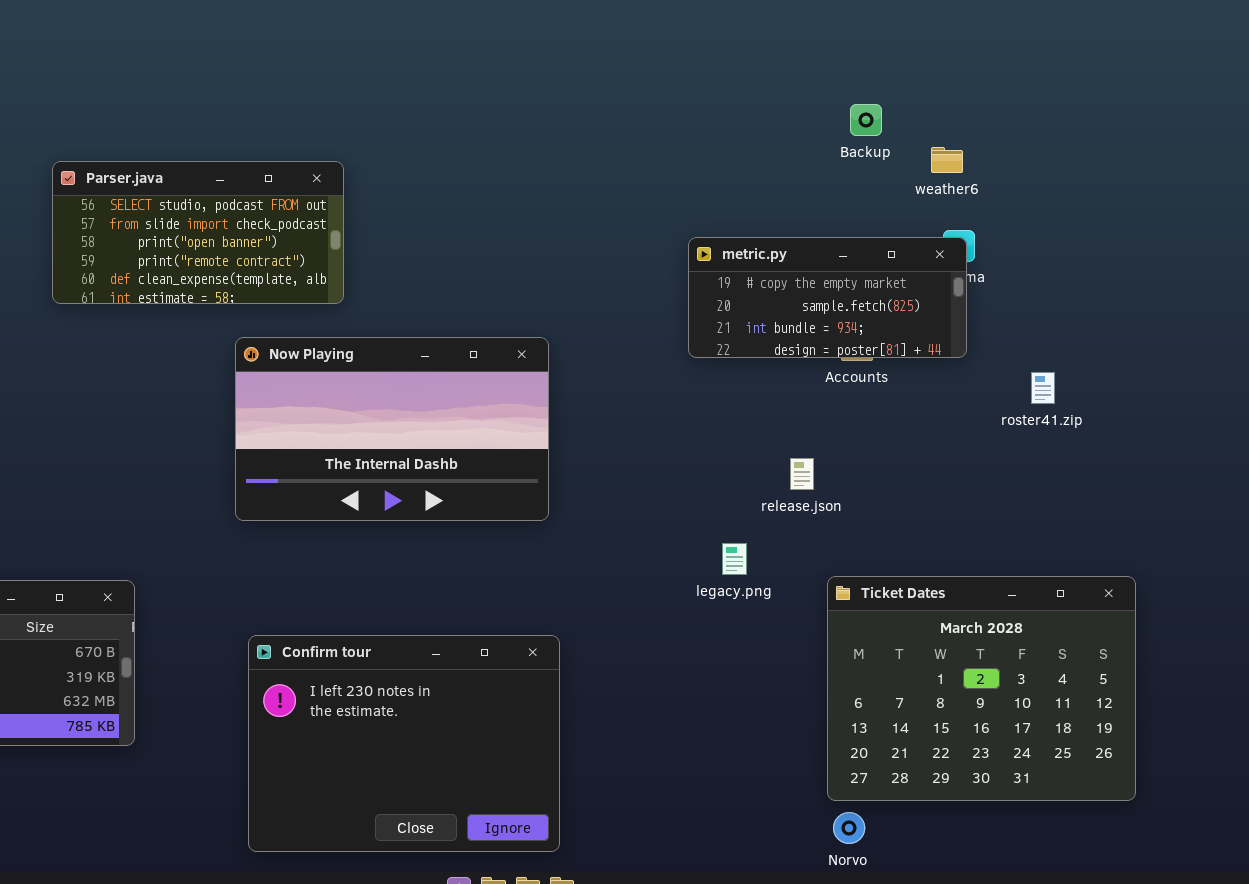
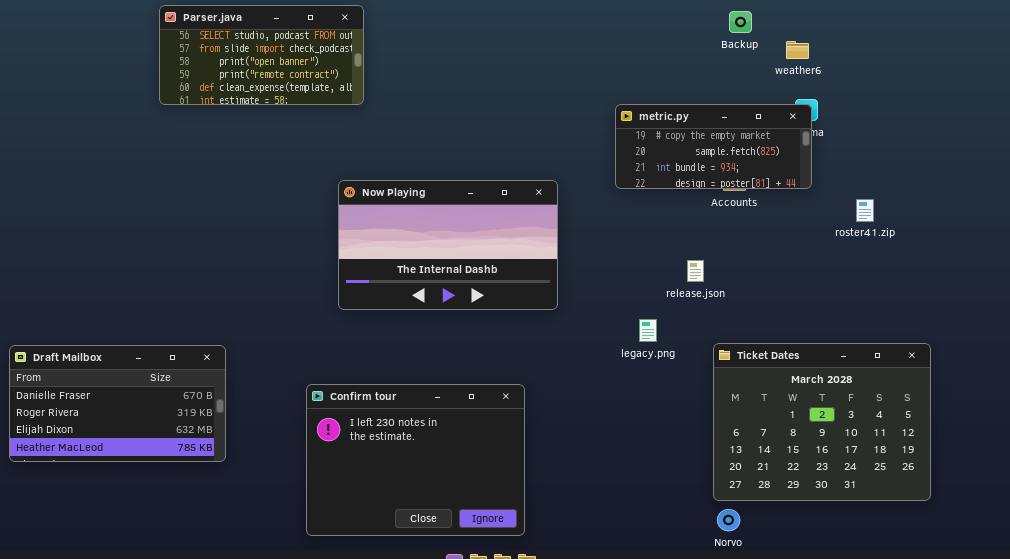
Parser.java: [52,161,344,304] -> [159,5,364,105], moved
Now Playing: [235,337,549,521] -> [338,180,558,310], moved

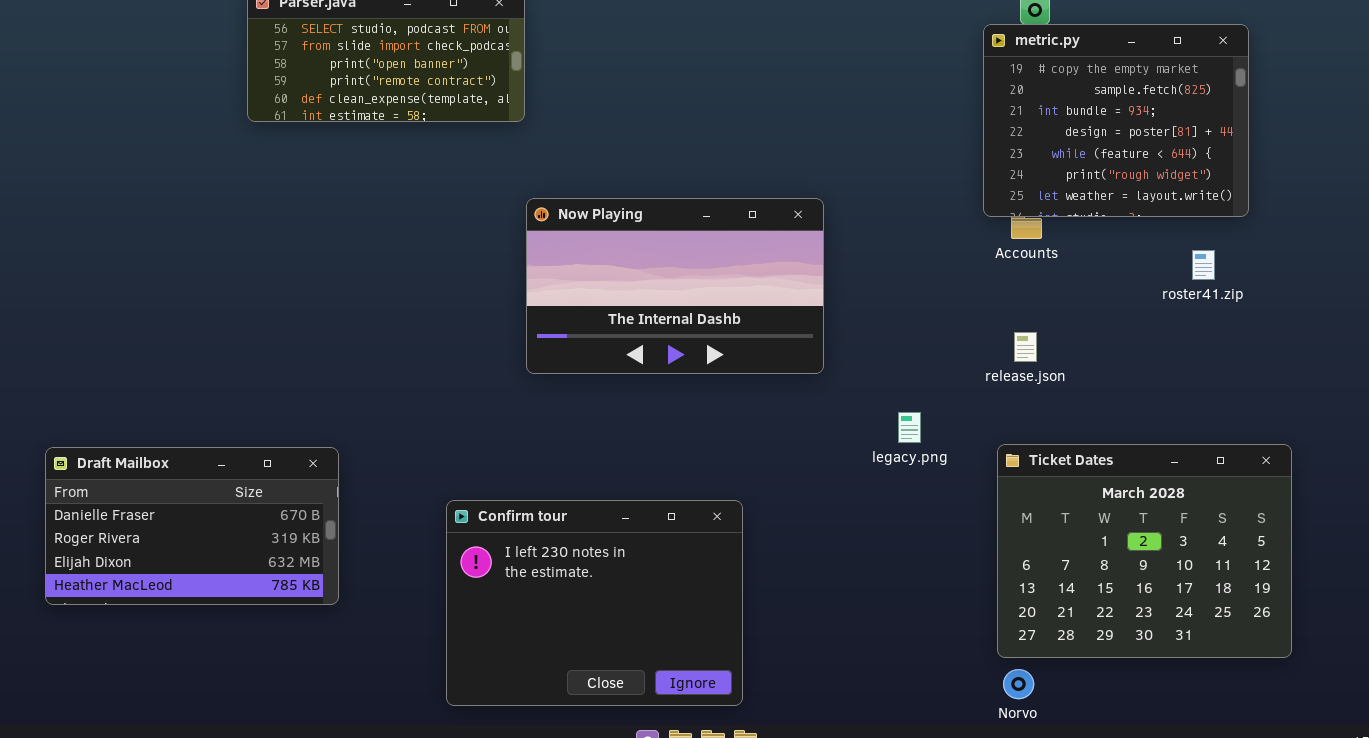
metric.py: [615,104,812,189] -> [983,24,1249,217], moved, resized
Now Playing: [338,180,558,310] -> [526,198,824,374], moved
release.json: [687,260,704,282] -> [1014,332,1037,362], moved

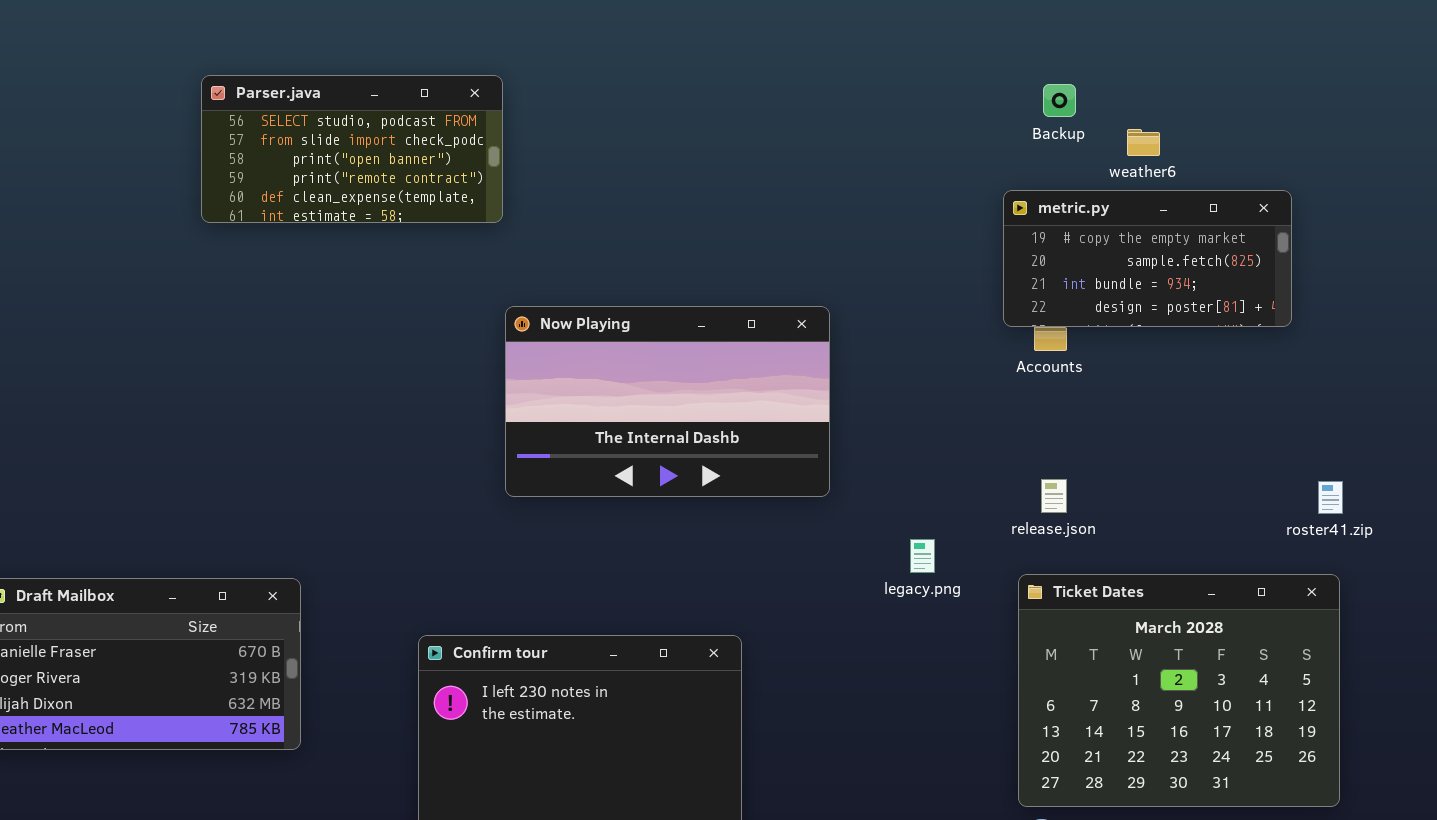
metric.py: [983,24,1249,217] -> [1003,190,1292,327], resized
roster41.zip: [1192,250,1215,280] -> [1318,481,1343,514], moved
release.json: [1014,332,1037,362] -> [1041,479,1067,513], moved

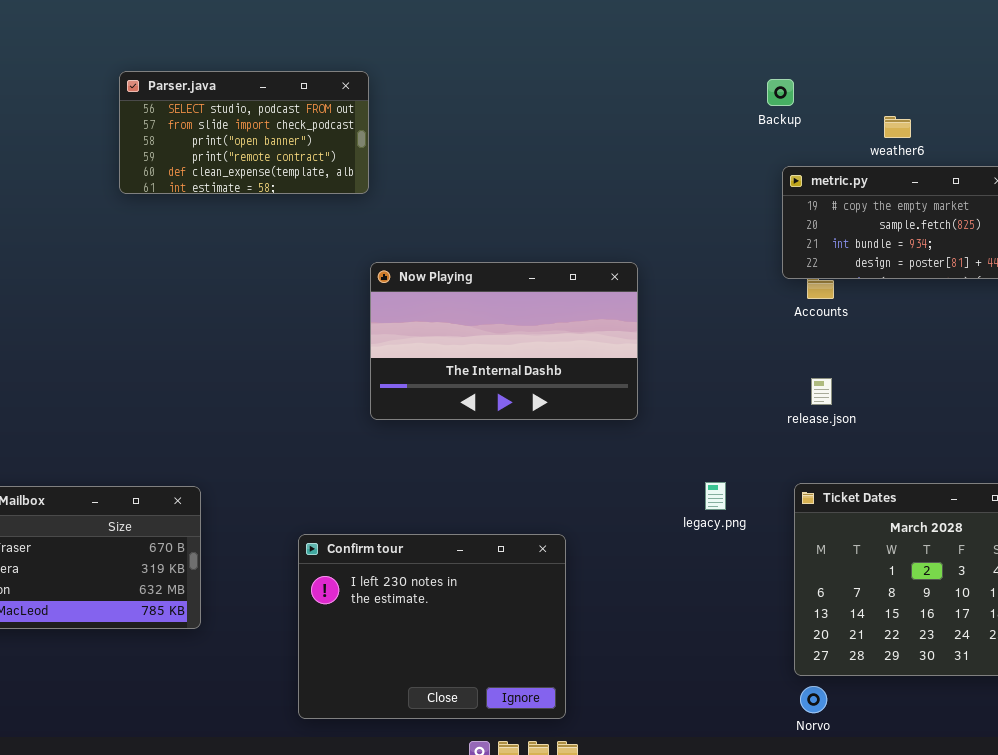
Backup: [1043,84,1076,117] -> [767,79,794,106], moved
release.json: [1041,479,1067,513] -> [811,378,832,405], moved
legacy.png: [910,539,935,573] -> [705,482,726,510], moved

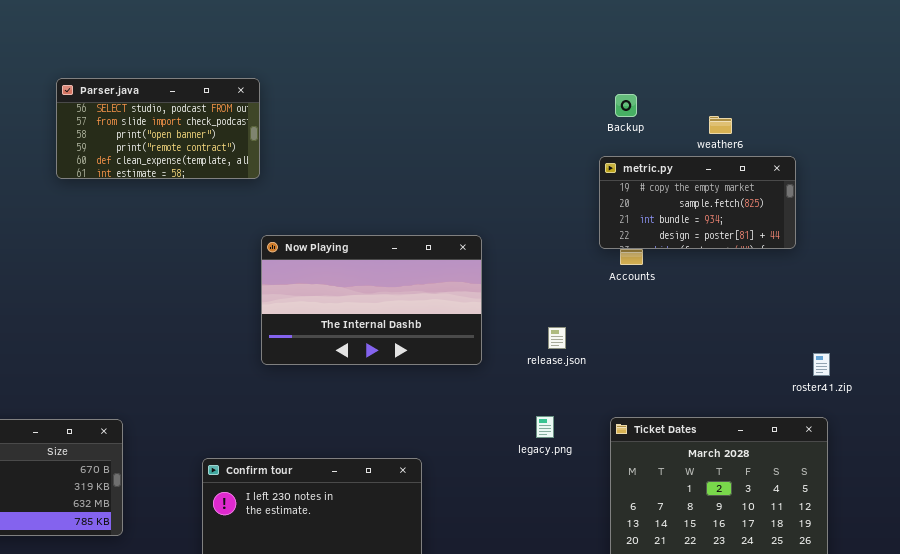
Backup: [767,79,794,106] -> [615,94,637,117], moved
weather6: [884,116,911,138] -> [709,116,732,134], moved
release.json: [811,378,832,405] -> [548,327,566,349], moved

